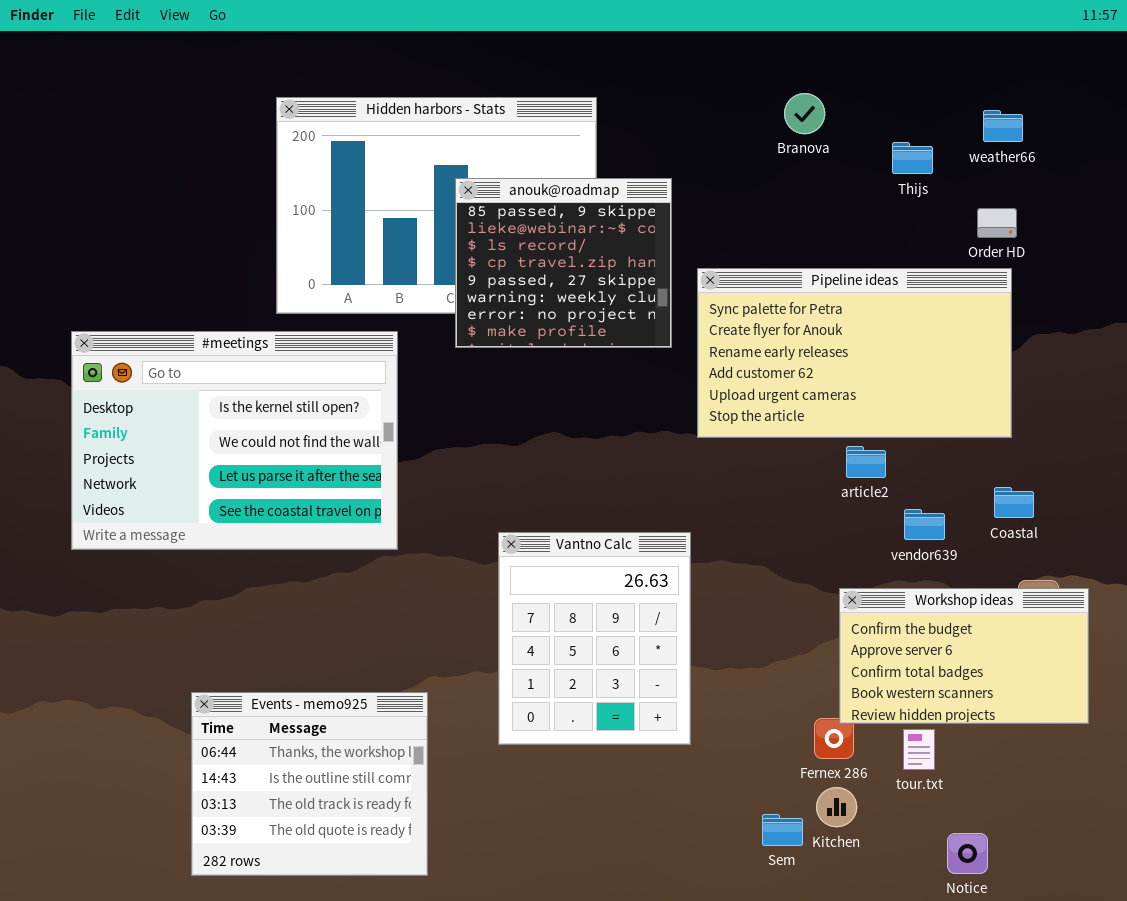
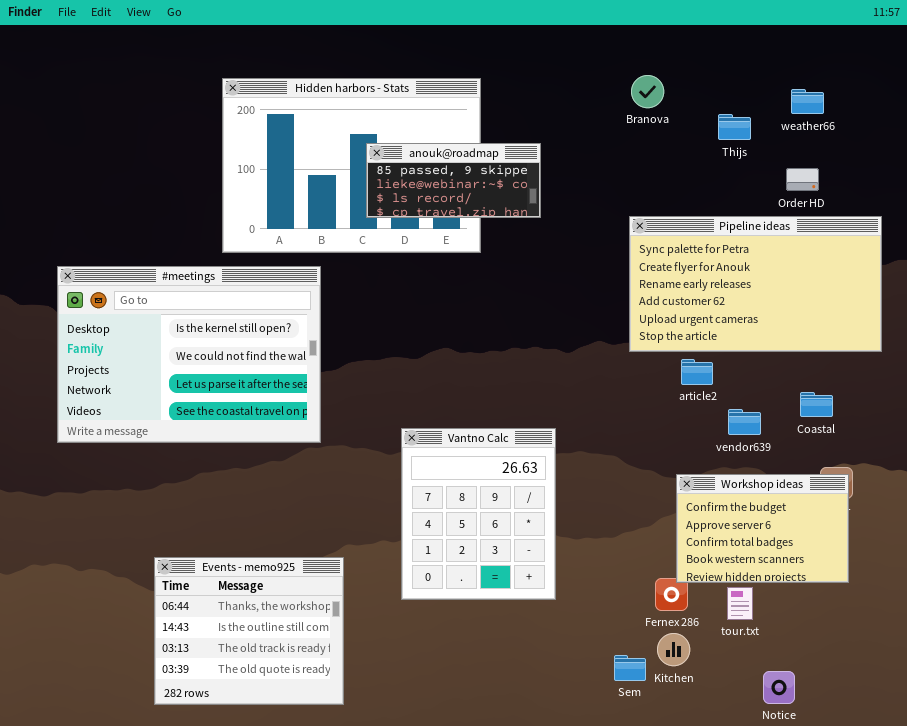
anouk@roadmap: [455,178,672,348] -> [366,143,541,218], resized
Pipeline ideas: [697,268,1012,438] -> [629,216,882,352], moved
Workshop ideas: [839,588,1089,724] -> [676,474,849,583], resized

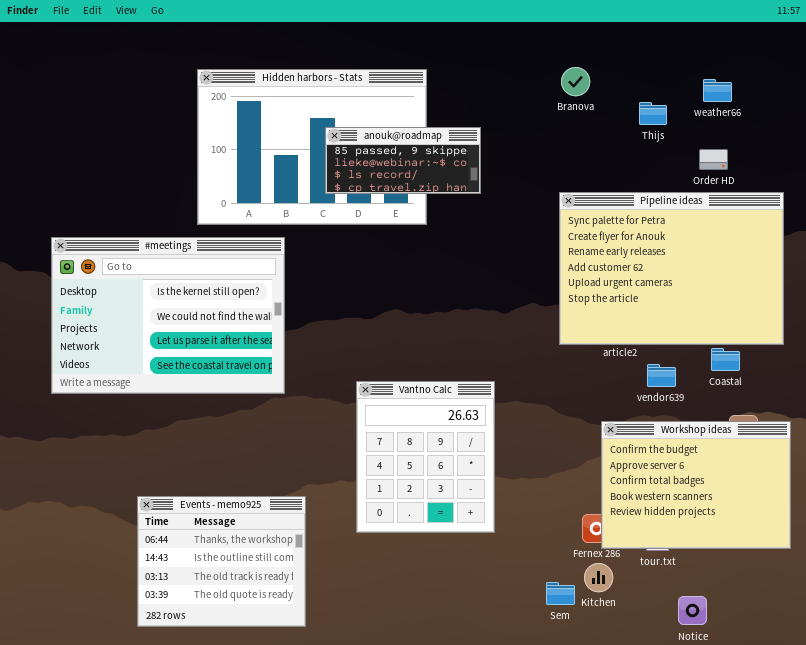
Pipeline ideas: [629,216,882,352] -> [559,192,784,345], resized
Workshop ideas: [676,474,849,583] -> [601,421,791,549], resized

